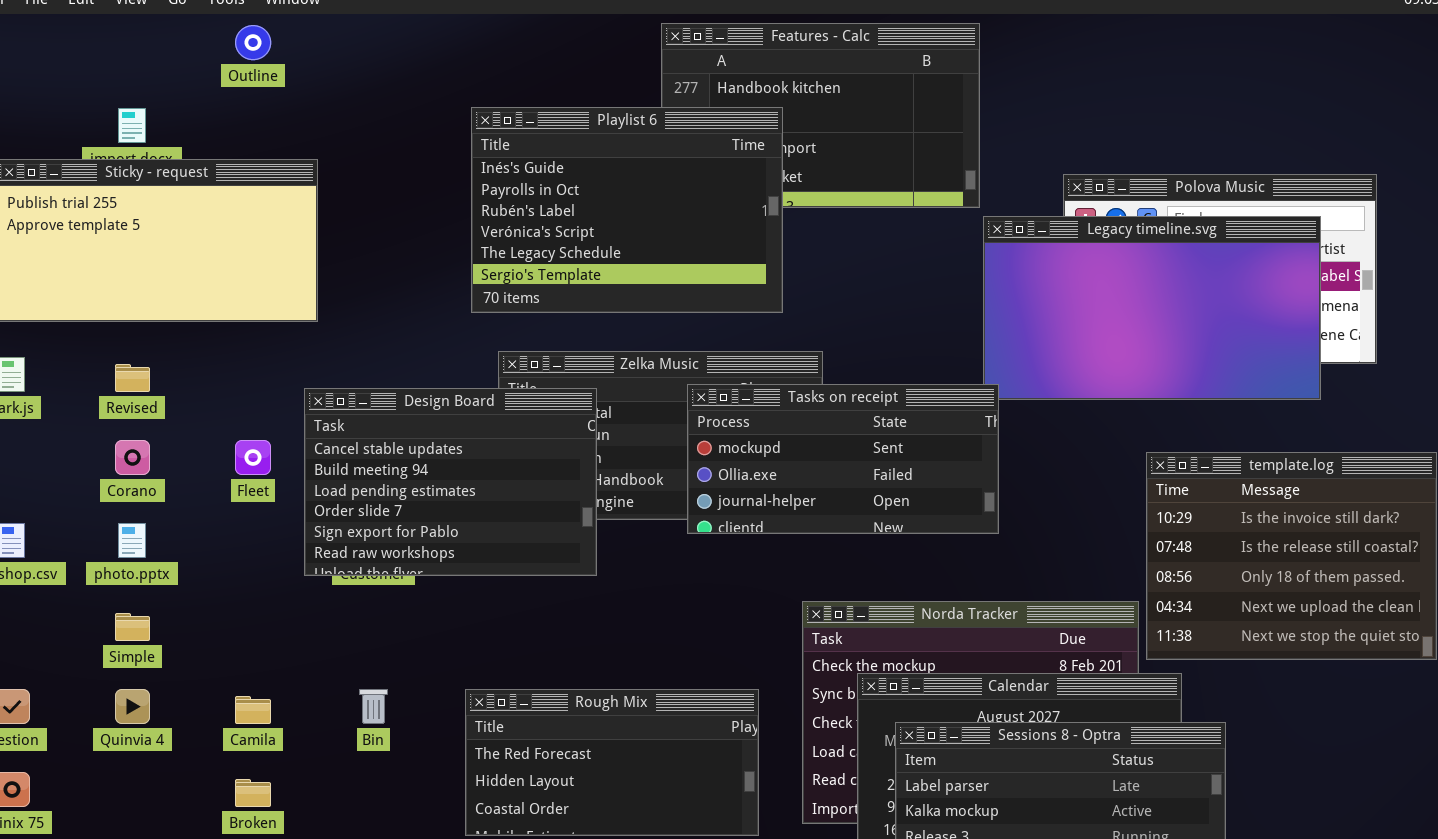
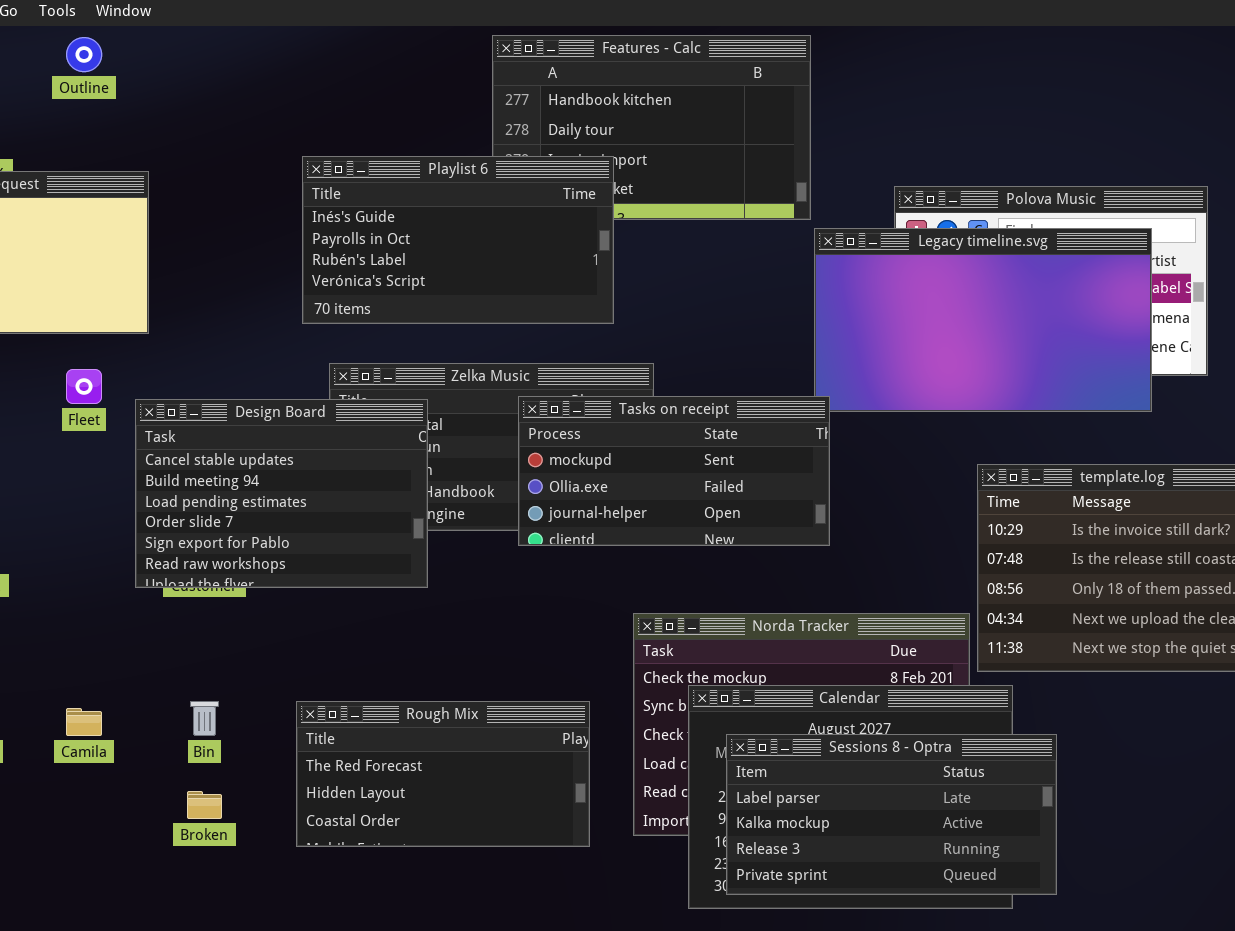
Playlist 6: [471,107,783,313] -> [302,156,614,324], resized
Fleet: [235,440,271,475] -> [66,369,102,404], moved
Broken: [235,779,271,807] -> [187,791,222,819], moved

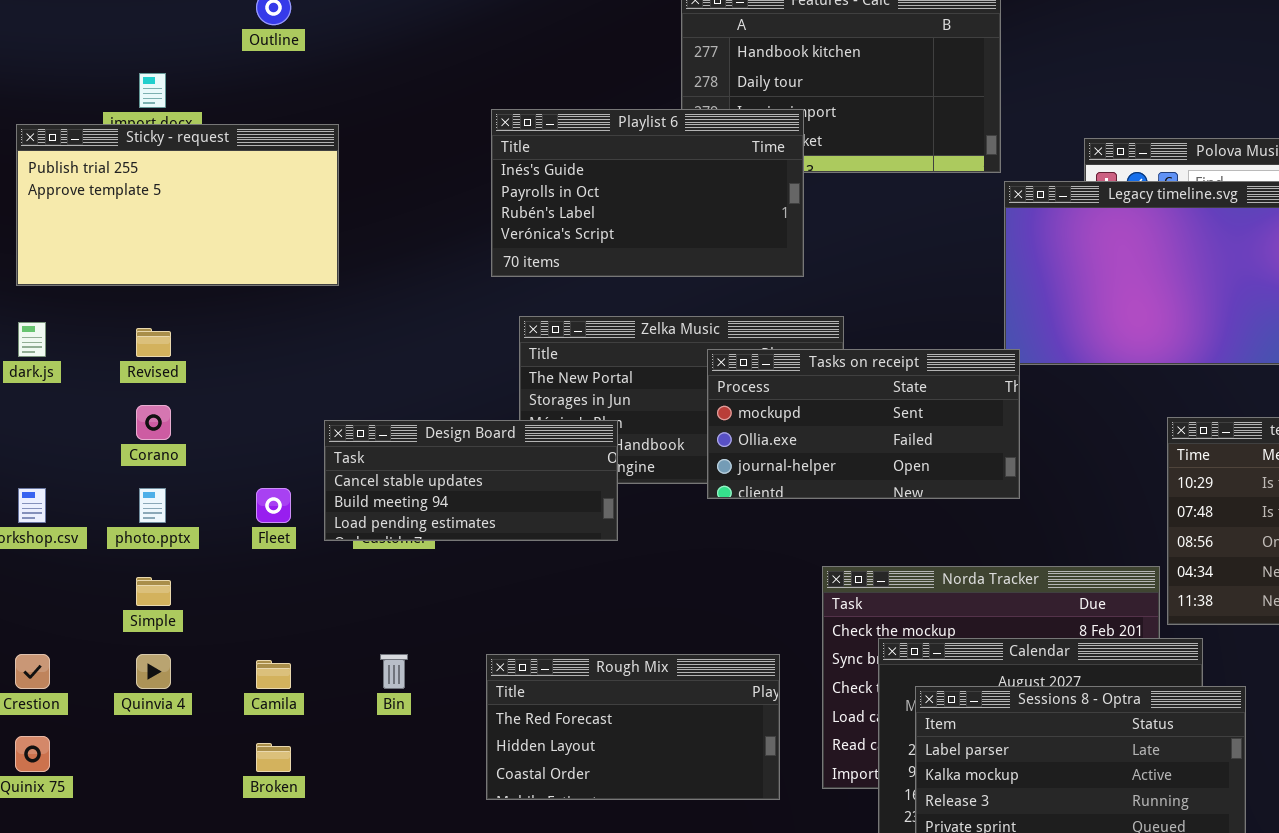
Fleet: [66,369,102,404] -> [256,488,291,523], moved
Design Board: [135,399,428,588] -> [324,420,618,541], resized
Broken: [187,791,222,819] -> [256,743,291,772], moved

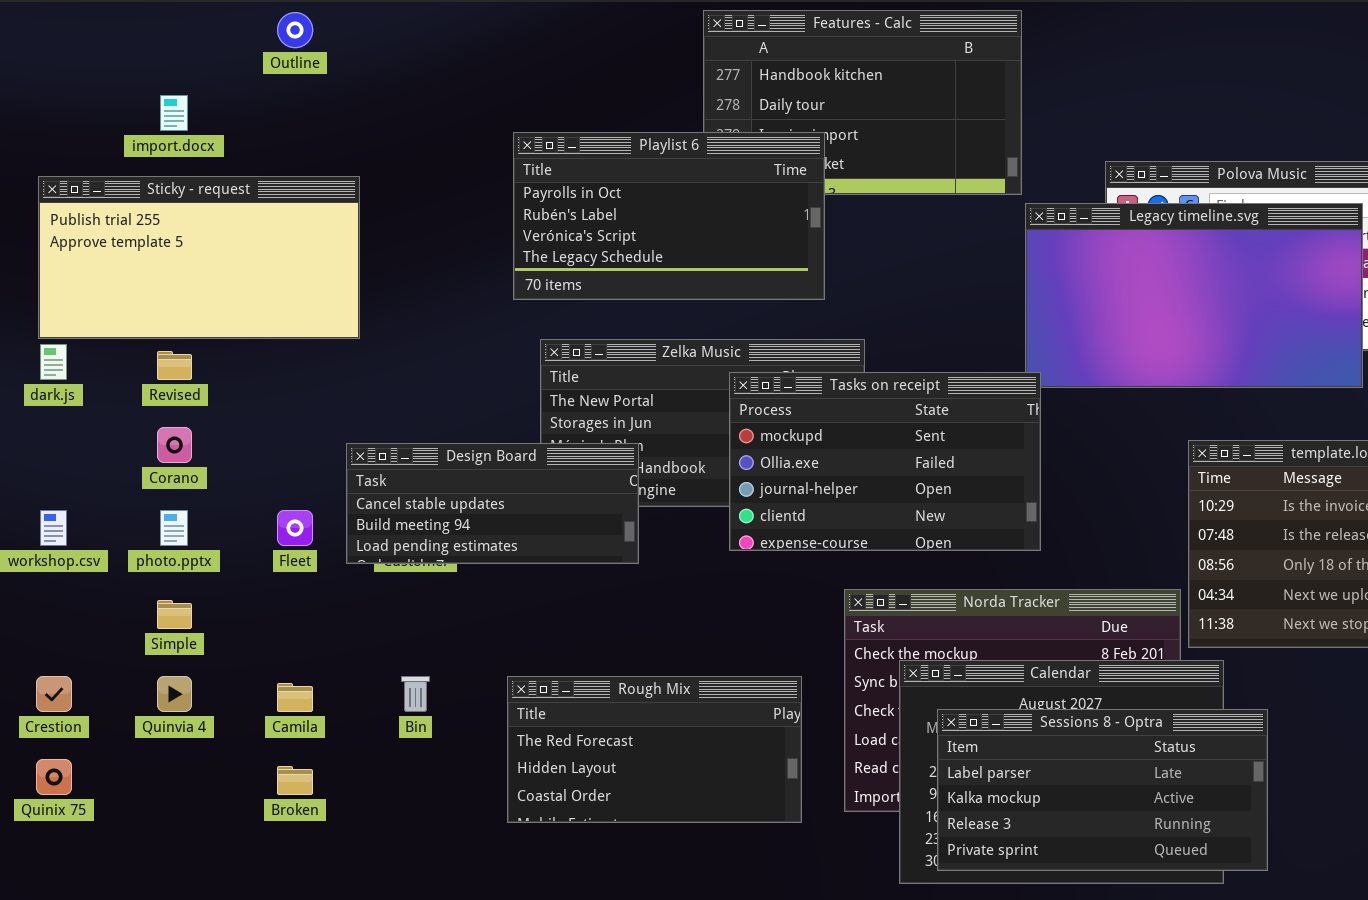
Playlist 6: [491,109,804,277] -> [513,132,825,300], scrolled down 1 row
Sticky - request: [16,124,339,286] -> [38,176,360,339], moved
Tasks on receipt: [707,349,1020,499] -> [729,372,1041,551], resized

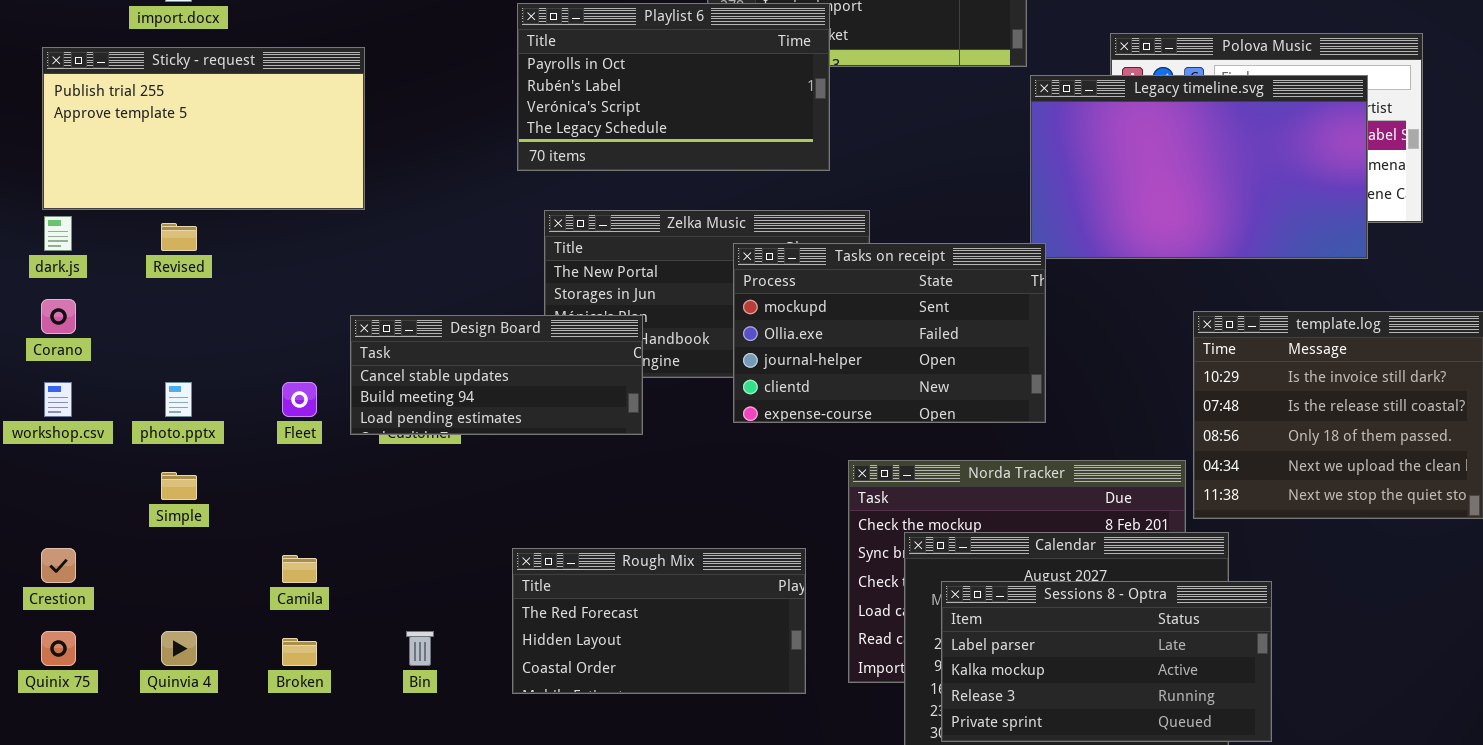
Corano: [157,427,192,463] -> [41,299,76,334], moved
Quinvia 4: [157,676,192,712] -> [161,631,197,666], moved
Bin: [401,676,430,712] -> [406,631,434,666], moved

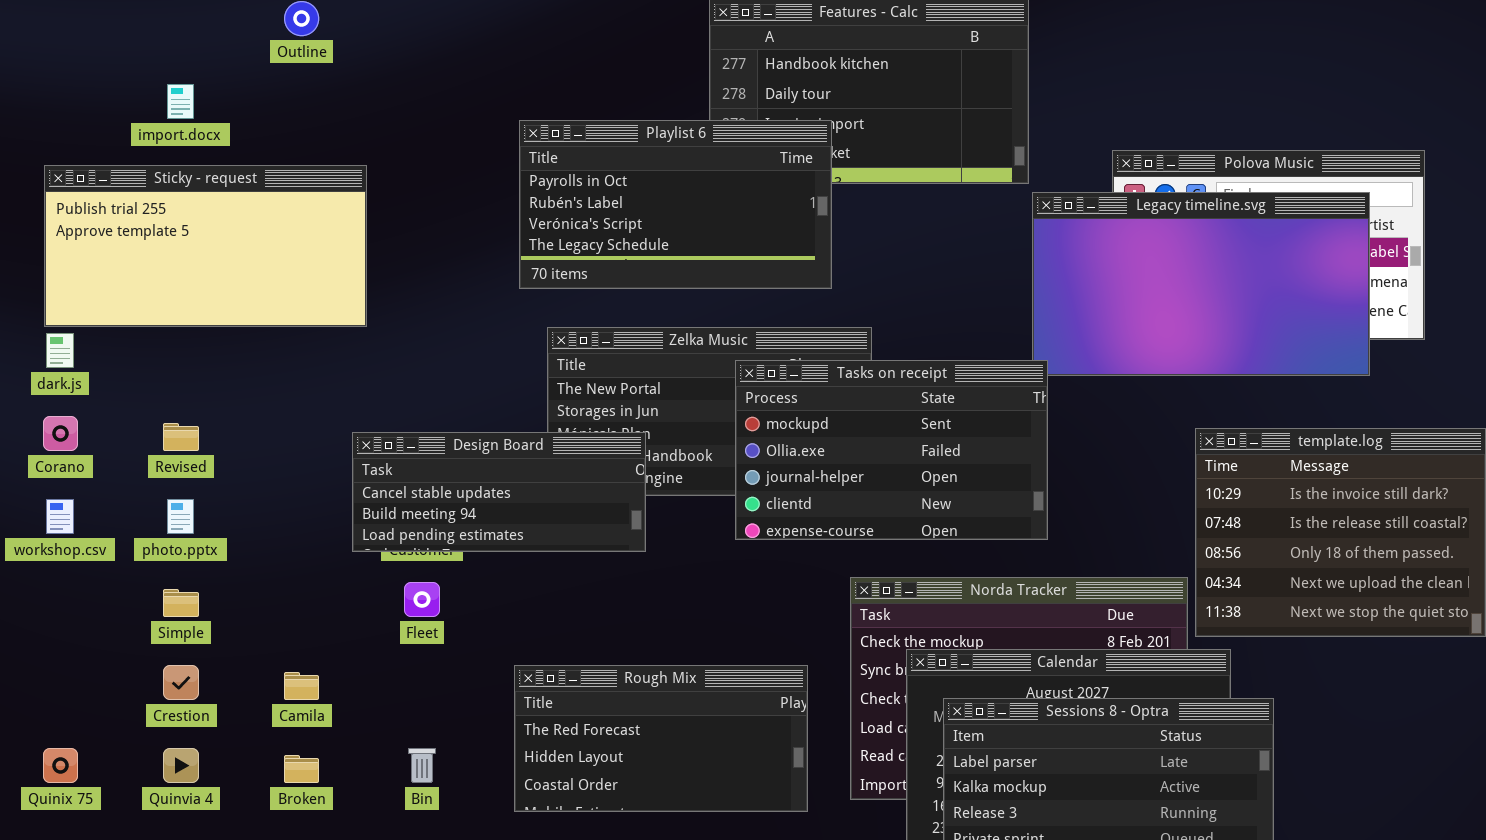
Revised: [161,223,197,251] -> [163,423,199,451], moved
Fleet: [282,382,317,417] -> [404,582,440,617], moved
Crestion: [41,548,76,583] -> [163,665,199,700], moved

